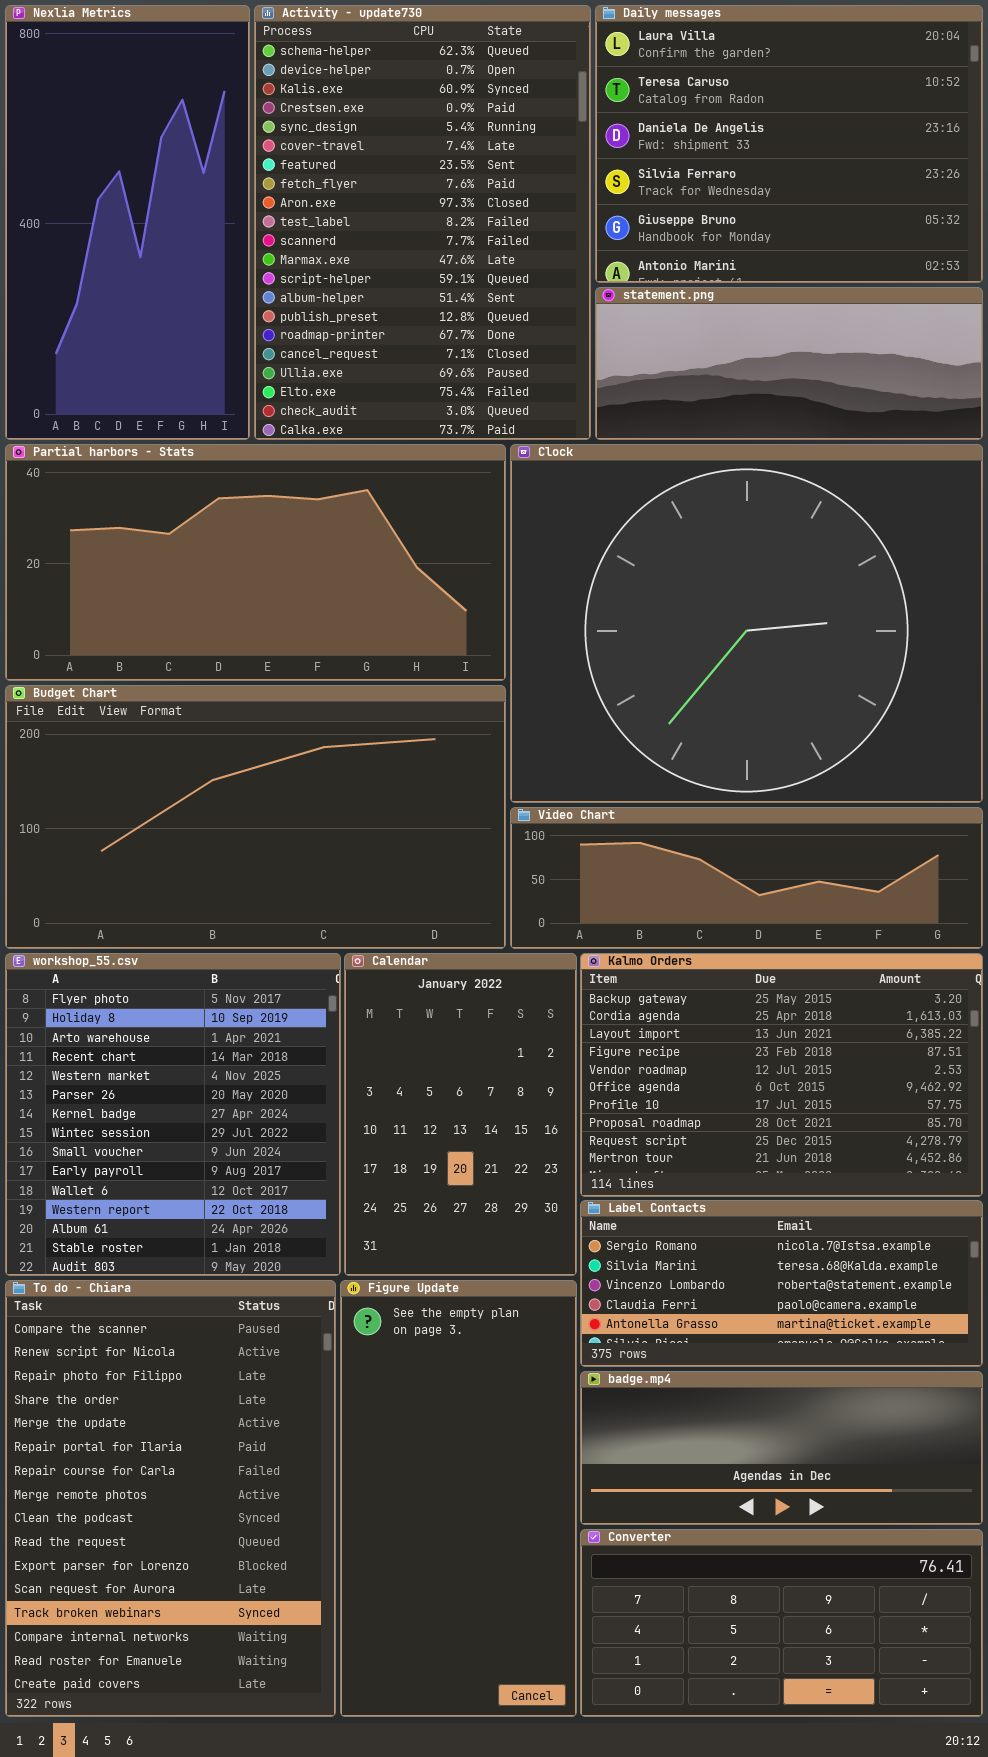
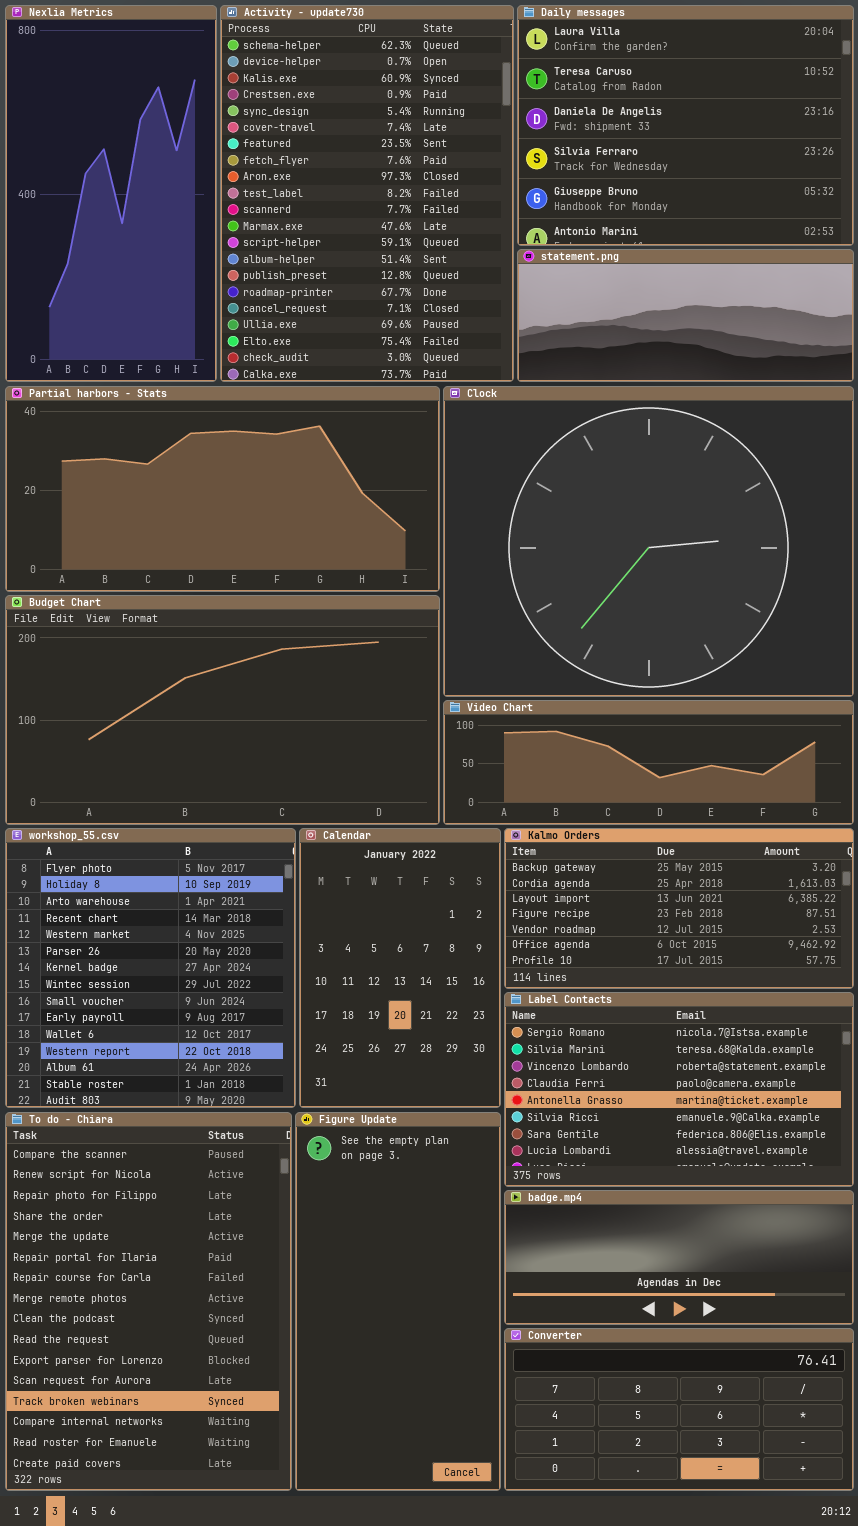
Kalmo Orders: [580,953,983,1197] -> [504,828,854,989], resized
Label Contacts: [580,1200,983,1367] -> [504,992,854,1187], resized

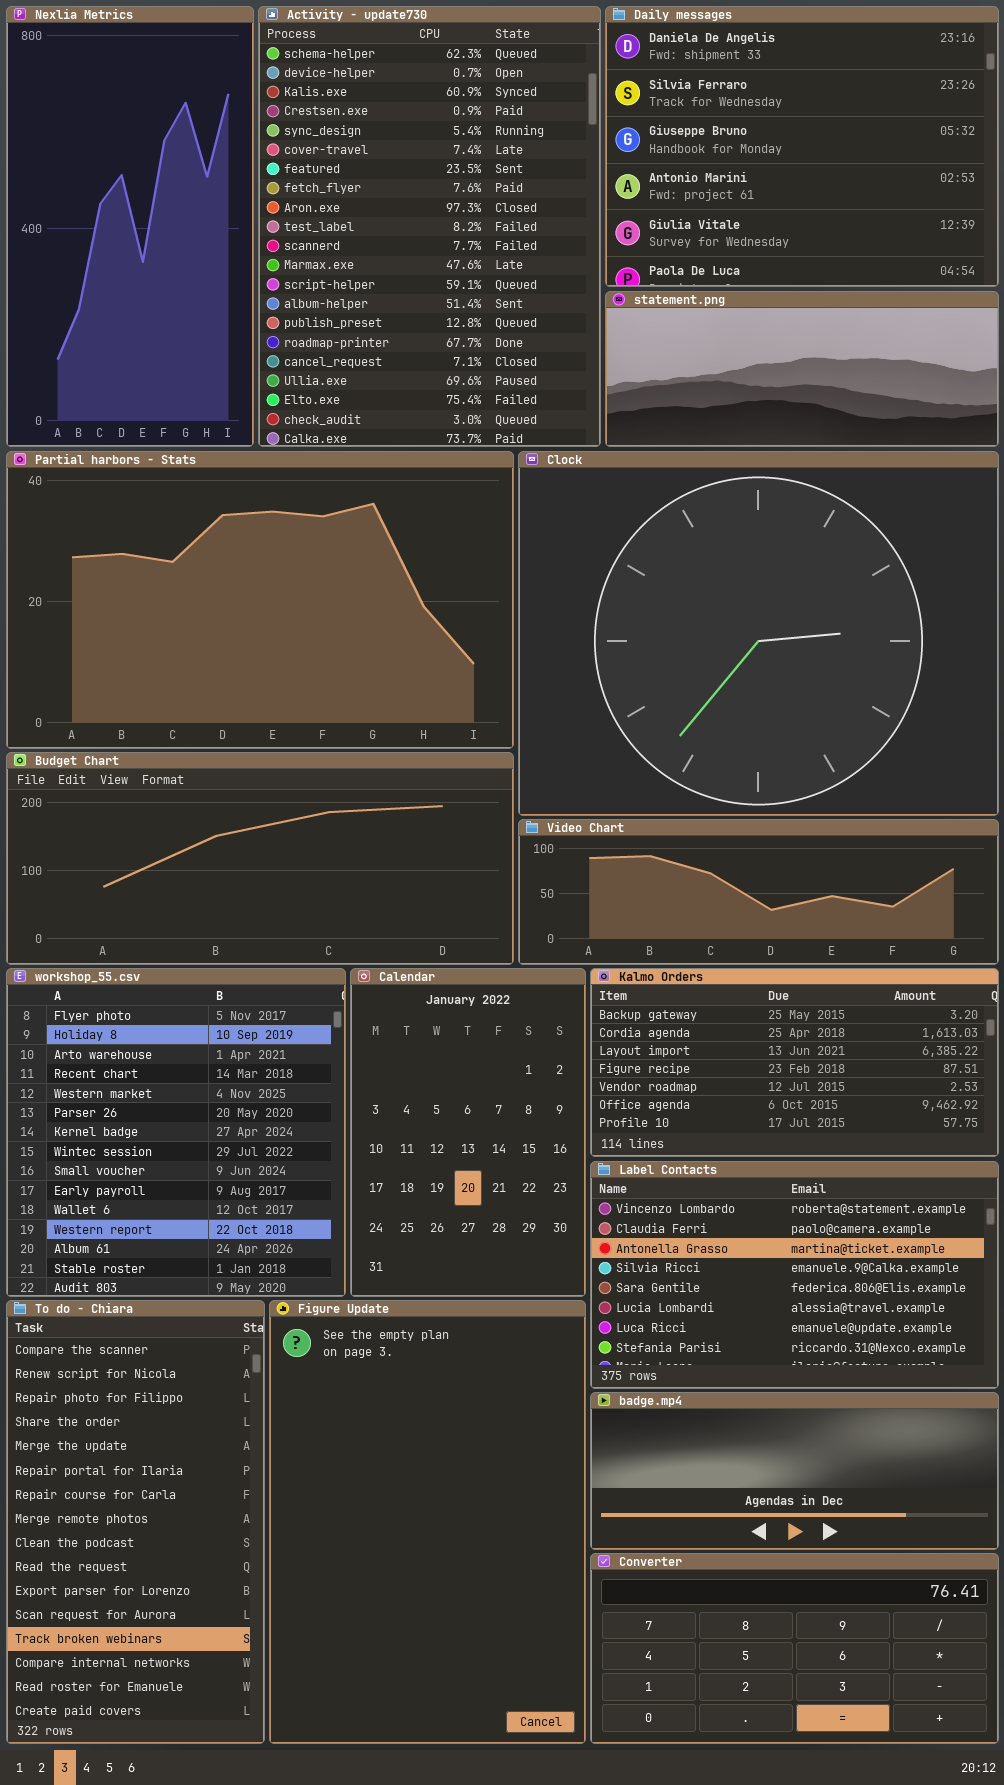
Daily messages: [517,5,854,246] -> [605,6,999,287], scrolled down 2 rows
Partial harbors - Stats: [5,386,440,592] -> [6,451,514,749], resized
Budget Chart: [5,595,440,825] -> [6,752,514,965], resized
Label Contacts: [504,992,854,1187] -> [590,1161,999,1389], scrolled down 2 rows
To do - Chiara: [5,1112,292,1491] -> [6,1300,265,1744], resized
Figure Update: [295,1112,501,1491] -> [269,1300,586,1744], resized

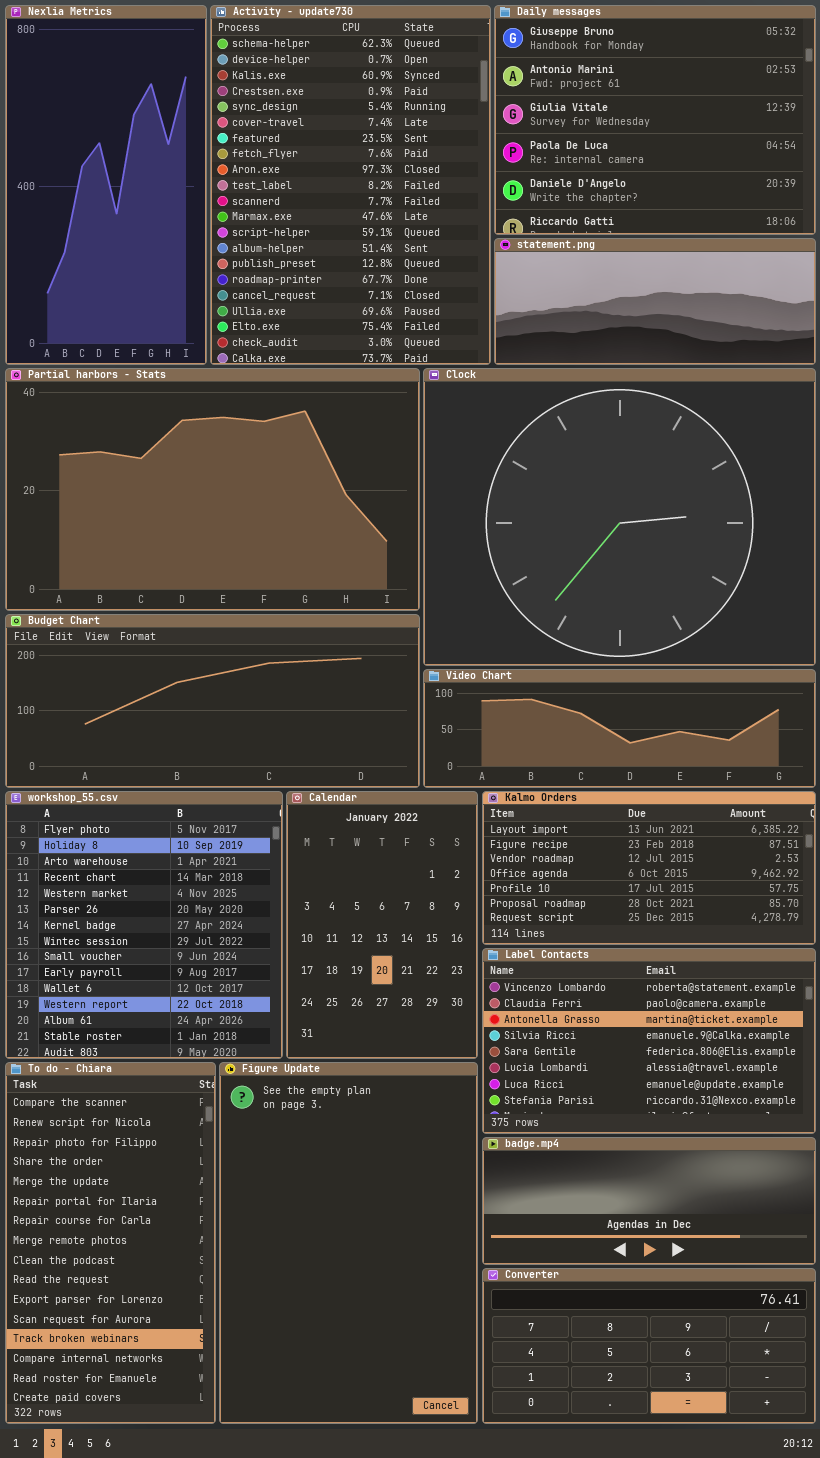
Daily messages: [605,6,999,287] -> [494,5,816,235], scrolled down 2 rows
Kalmo Orders: [590,968,999,1157] -> [482,791,816,945], scrolled down 2 rows

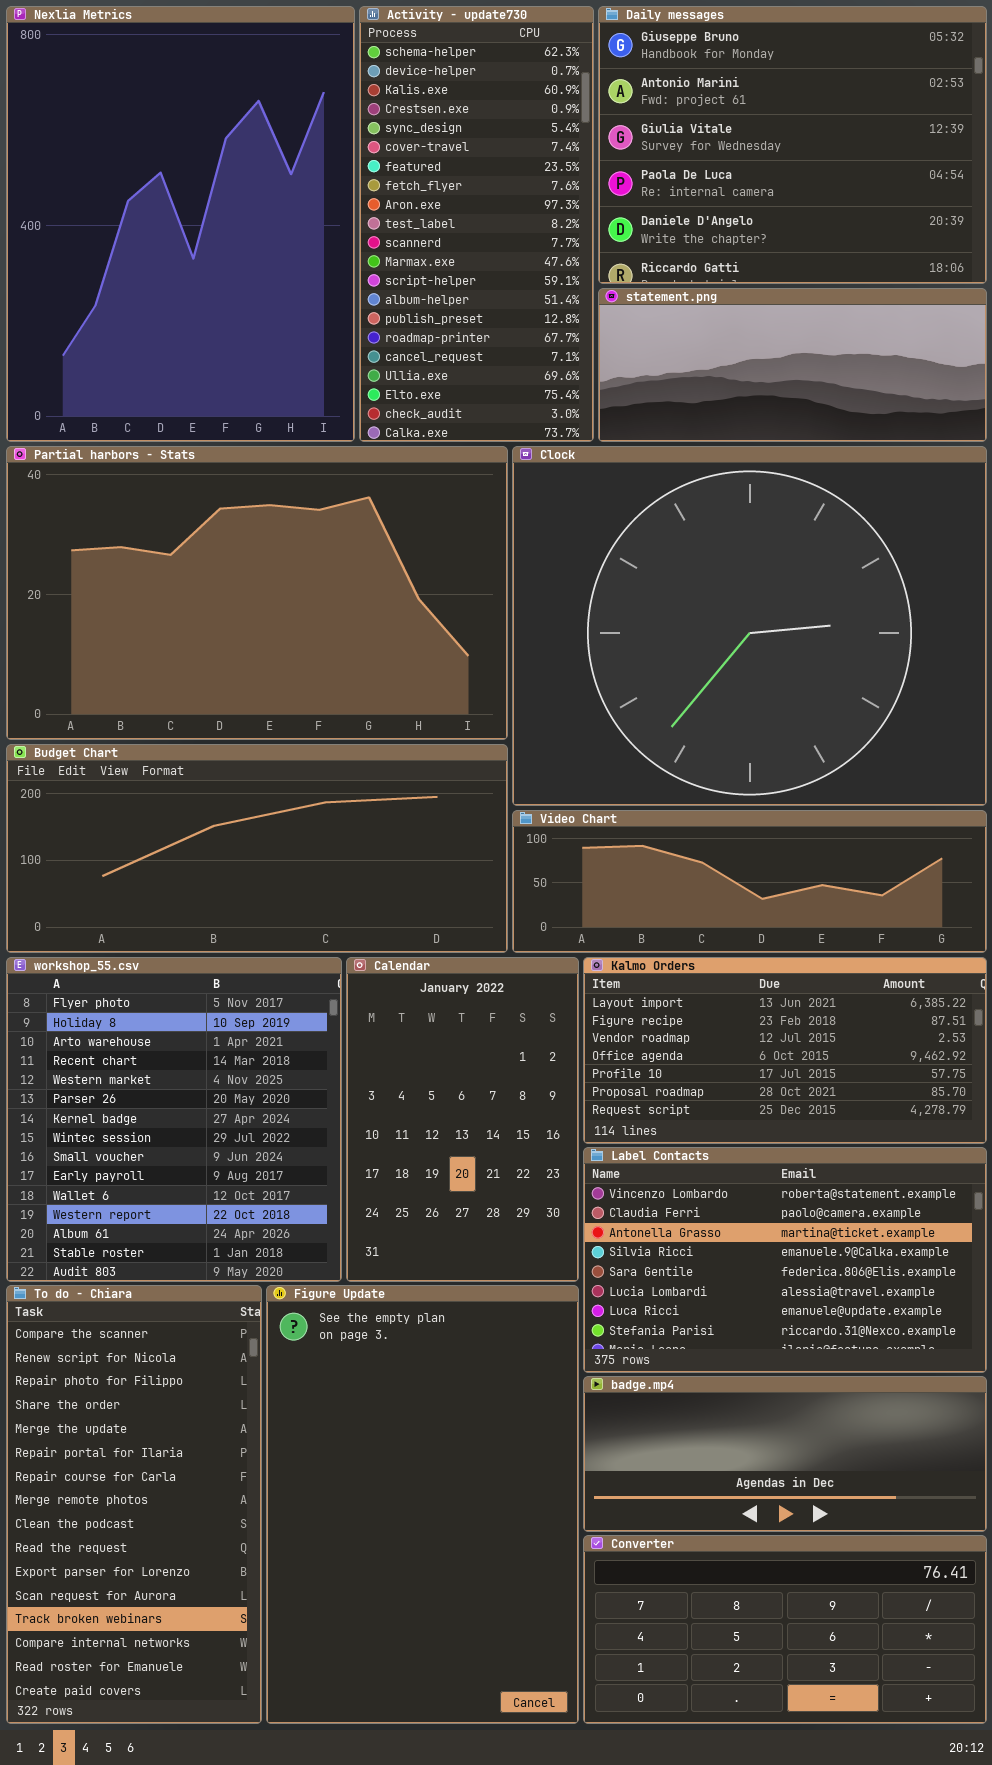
Nexlia Metrics: [5,5,207,365] -> [6,6,355,442], resized
Activity - update730: [210,5,491,365] -> [359,6,594,442], resized

